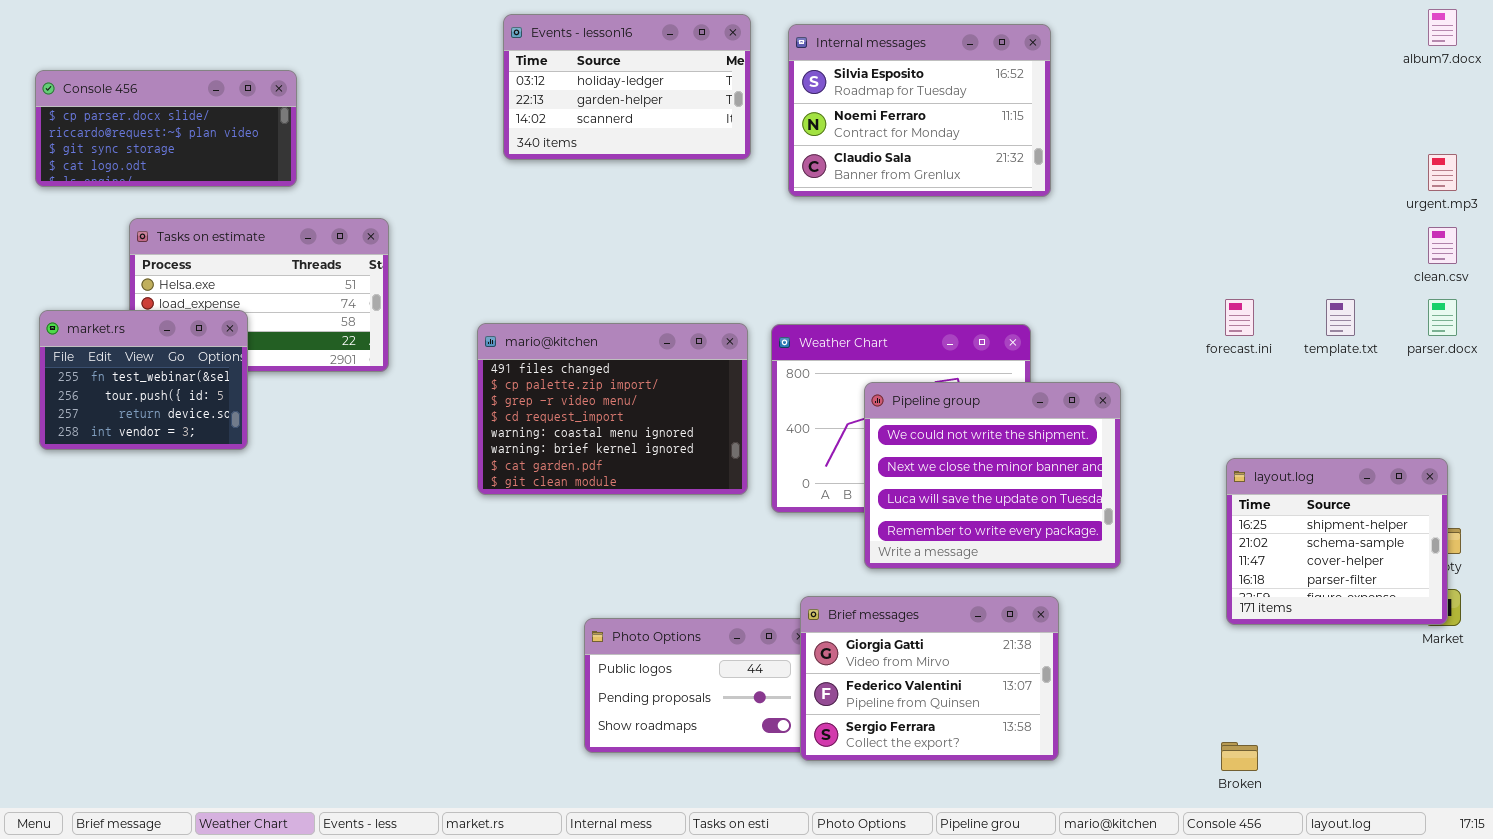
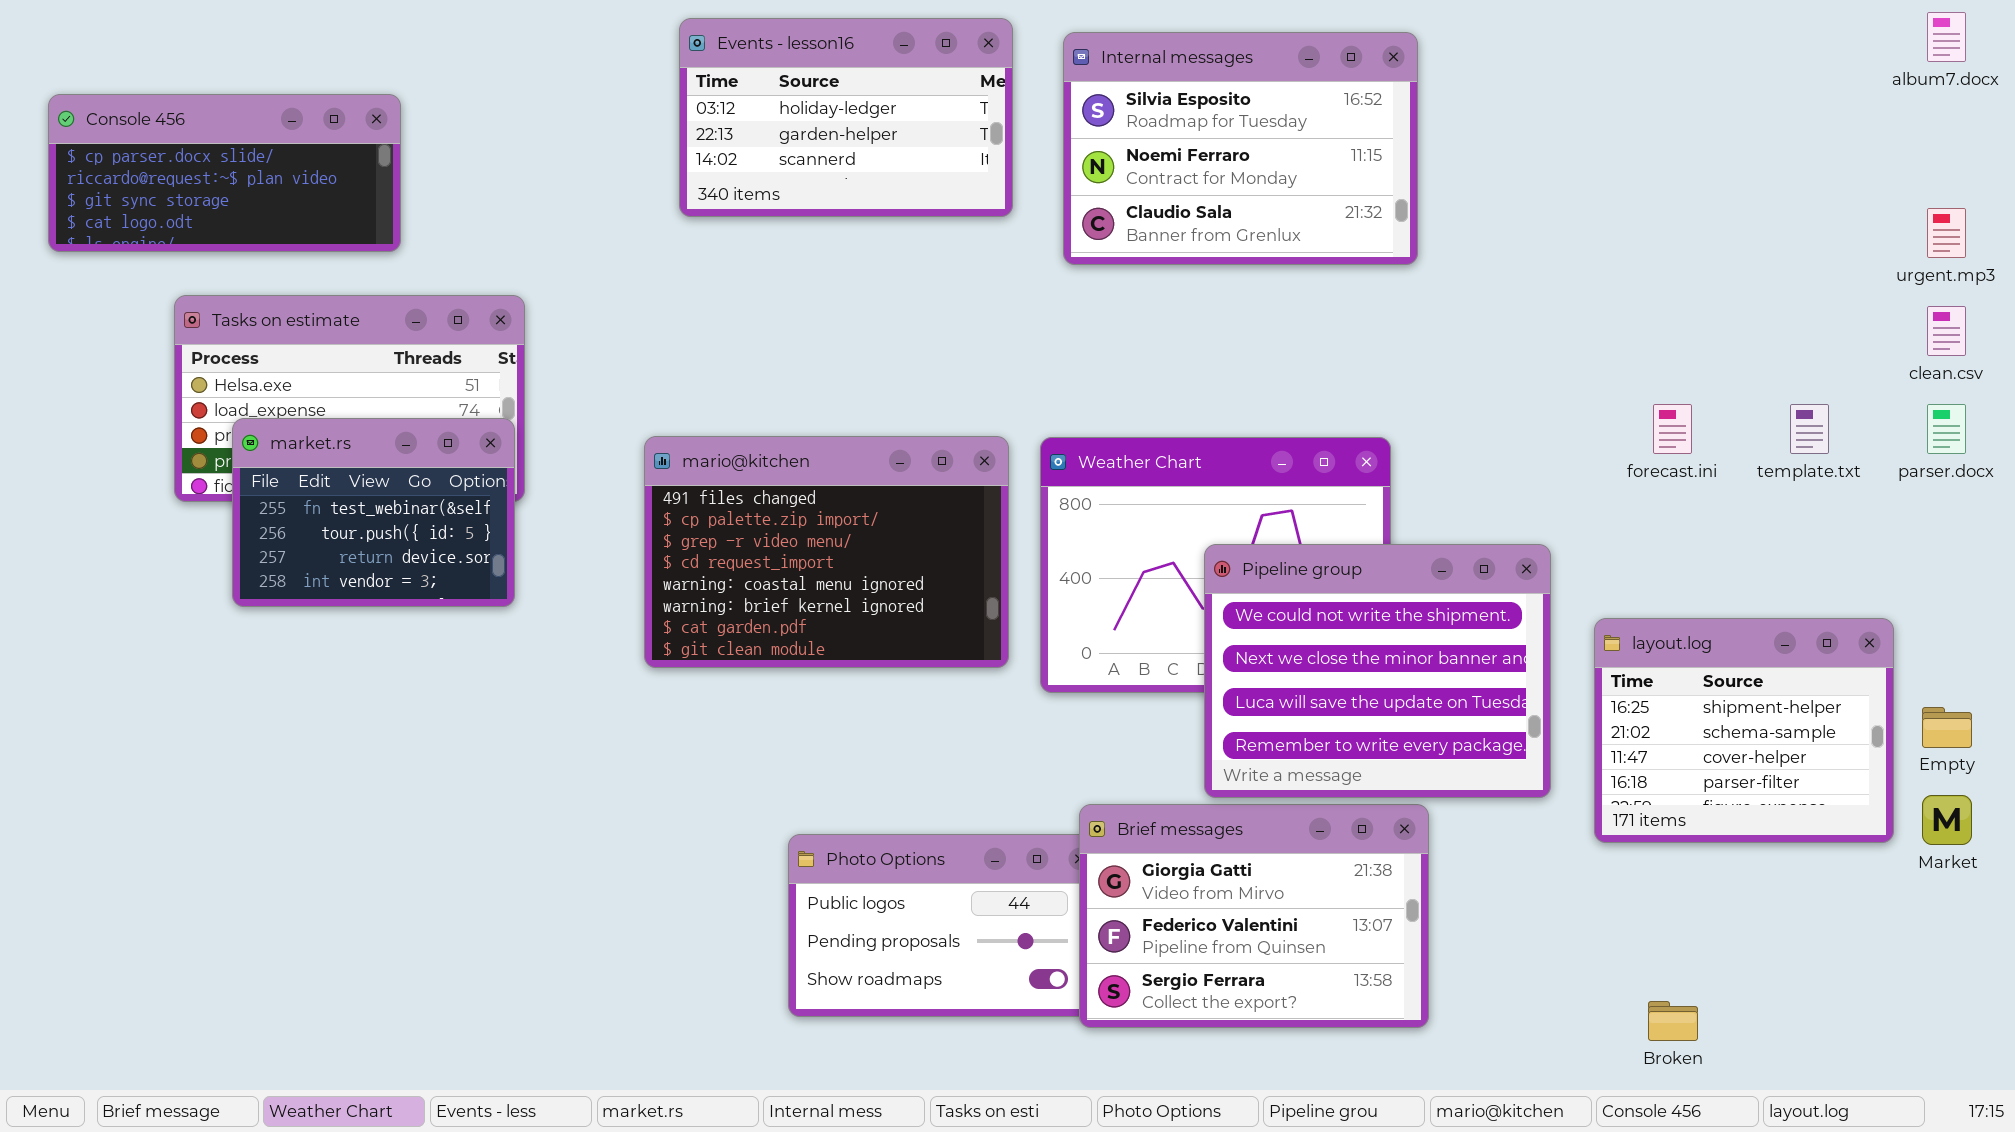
market.rs: [39,310,248,450] -> [232,418,515,607], moved
Pipeline group: [864,382,1121,569] -> [1204,544,1551,798], moved
layout.log: [1226,458,1448,625] -> [1594,618,1894,843], moved

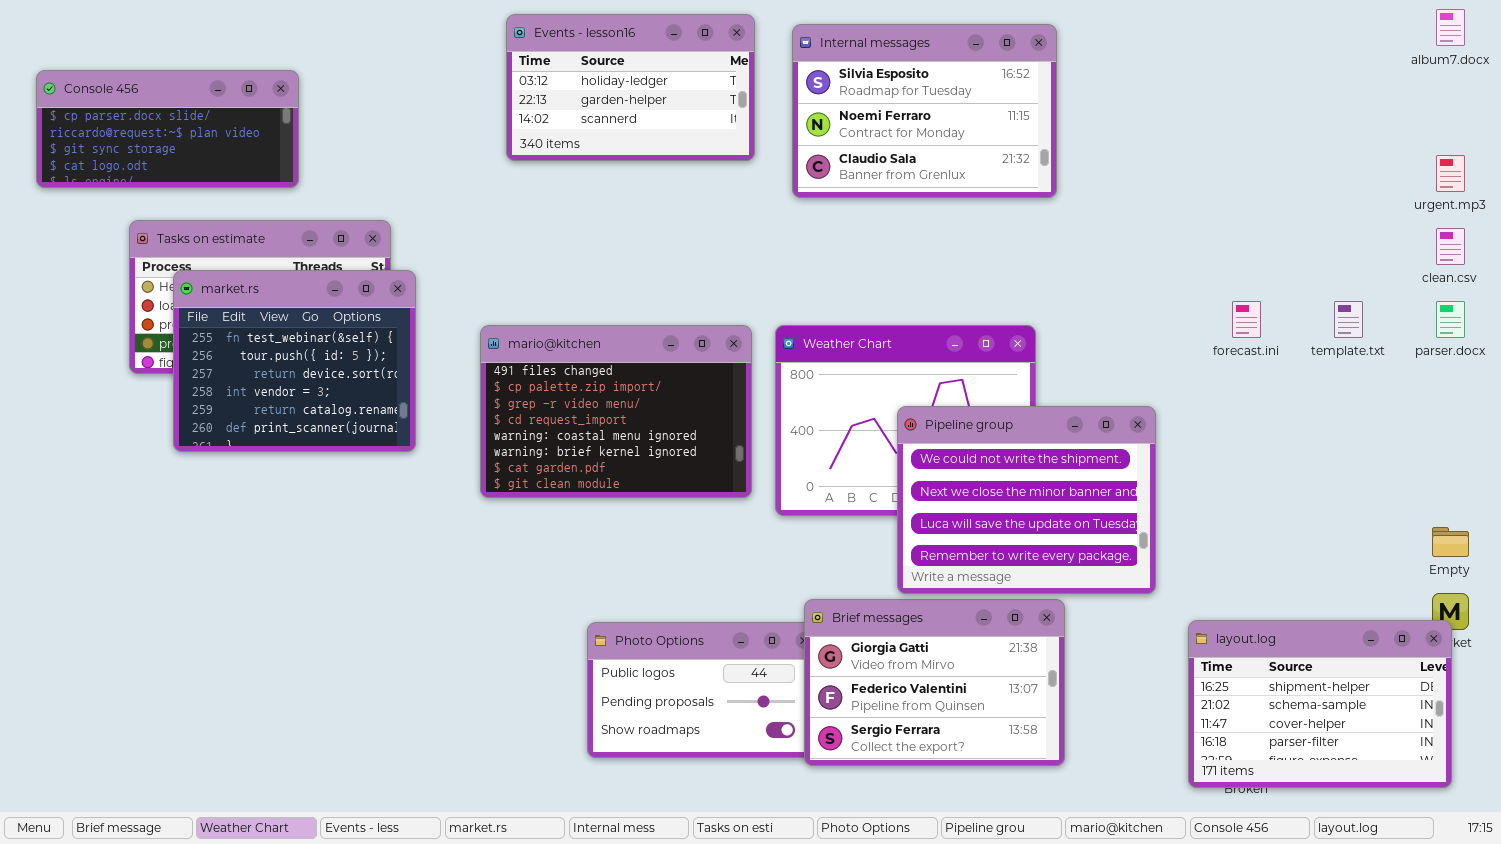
market.rs: [232,418,515,607] -> [173,270,416,452], resized
layout.log: [1594,618,1894,843] -> [1188,620,1452,788], moved, resized

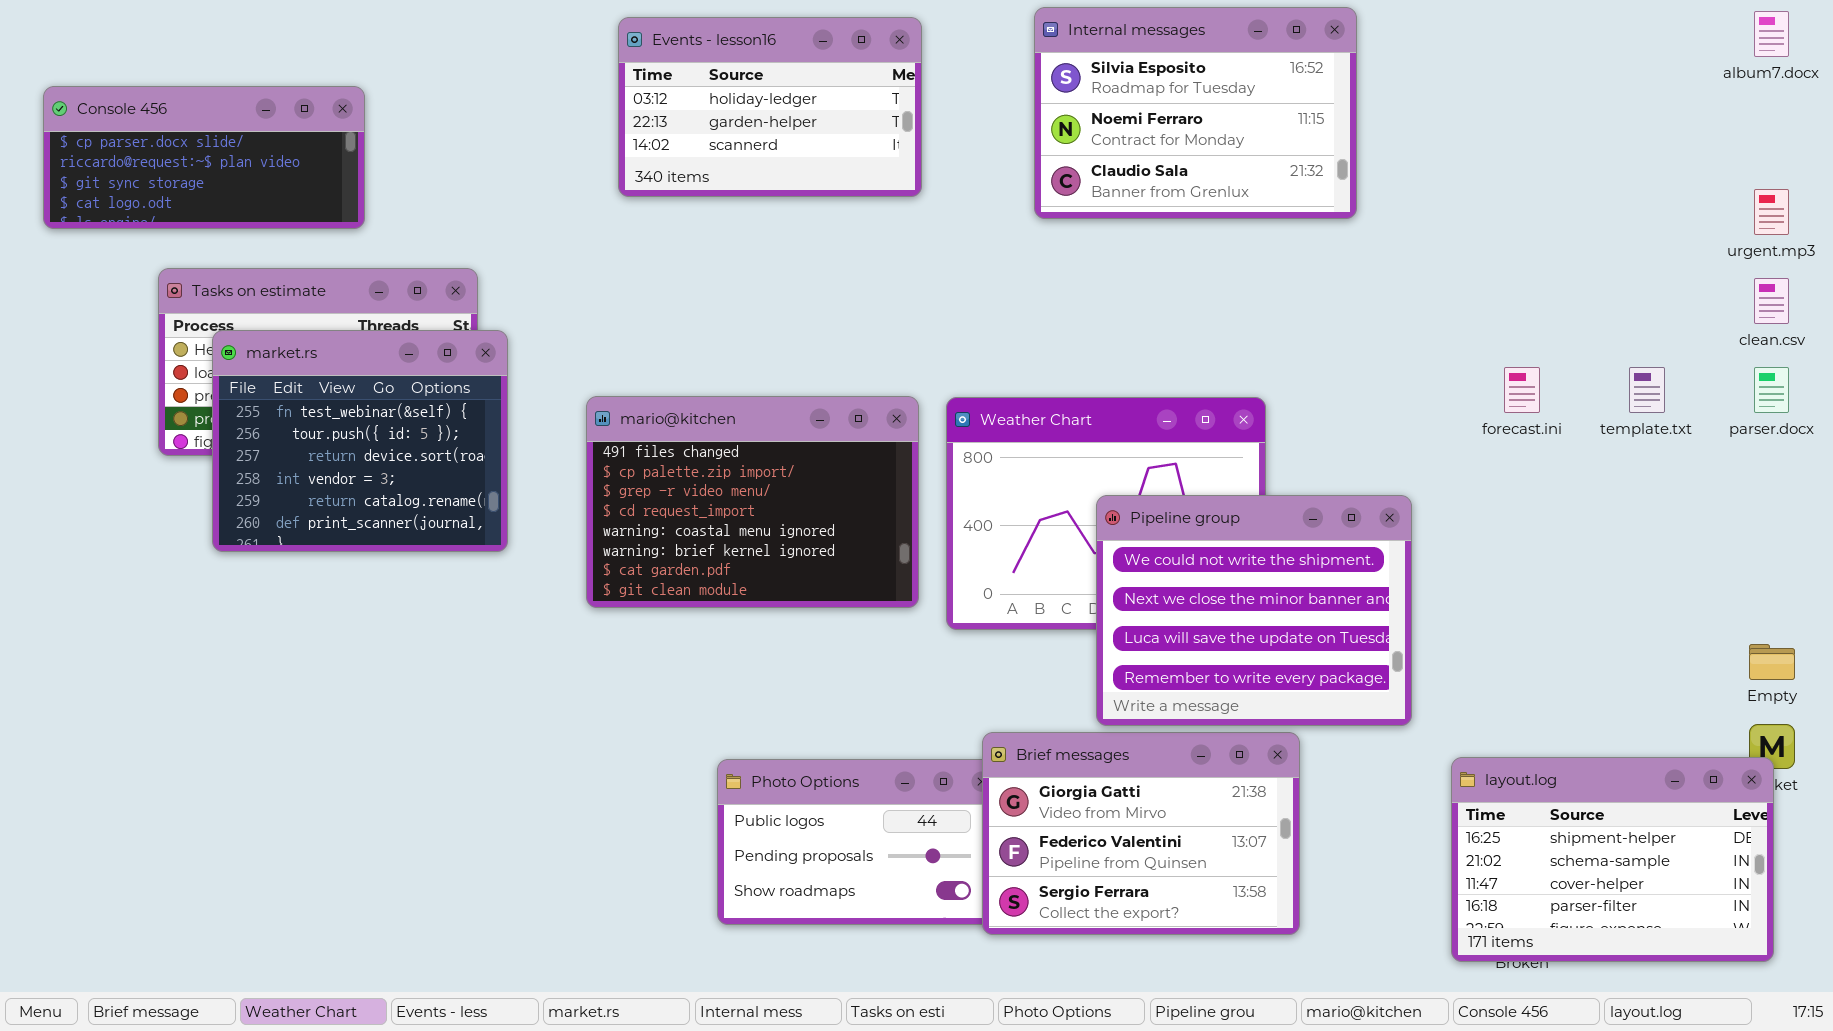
Internal messages: [792,24,1057,198] -> [1034,7,1357,219], moved

